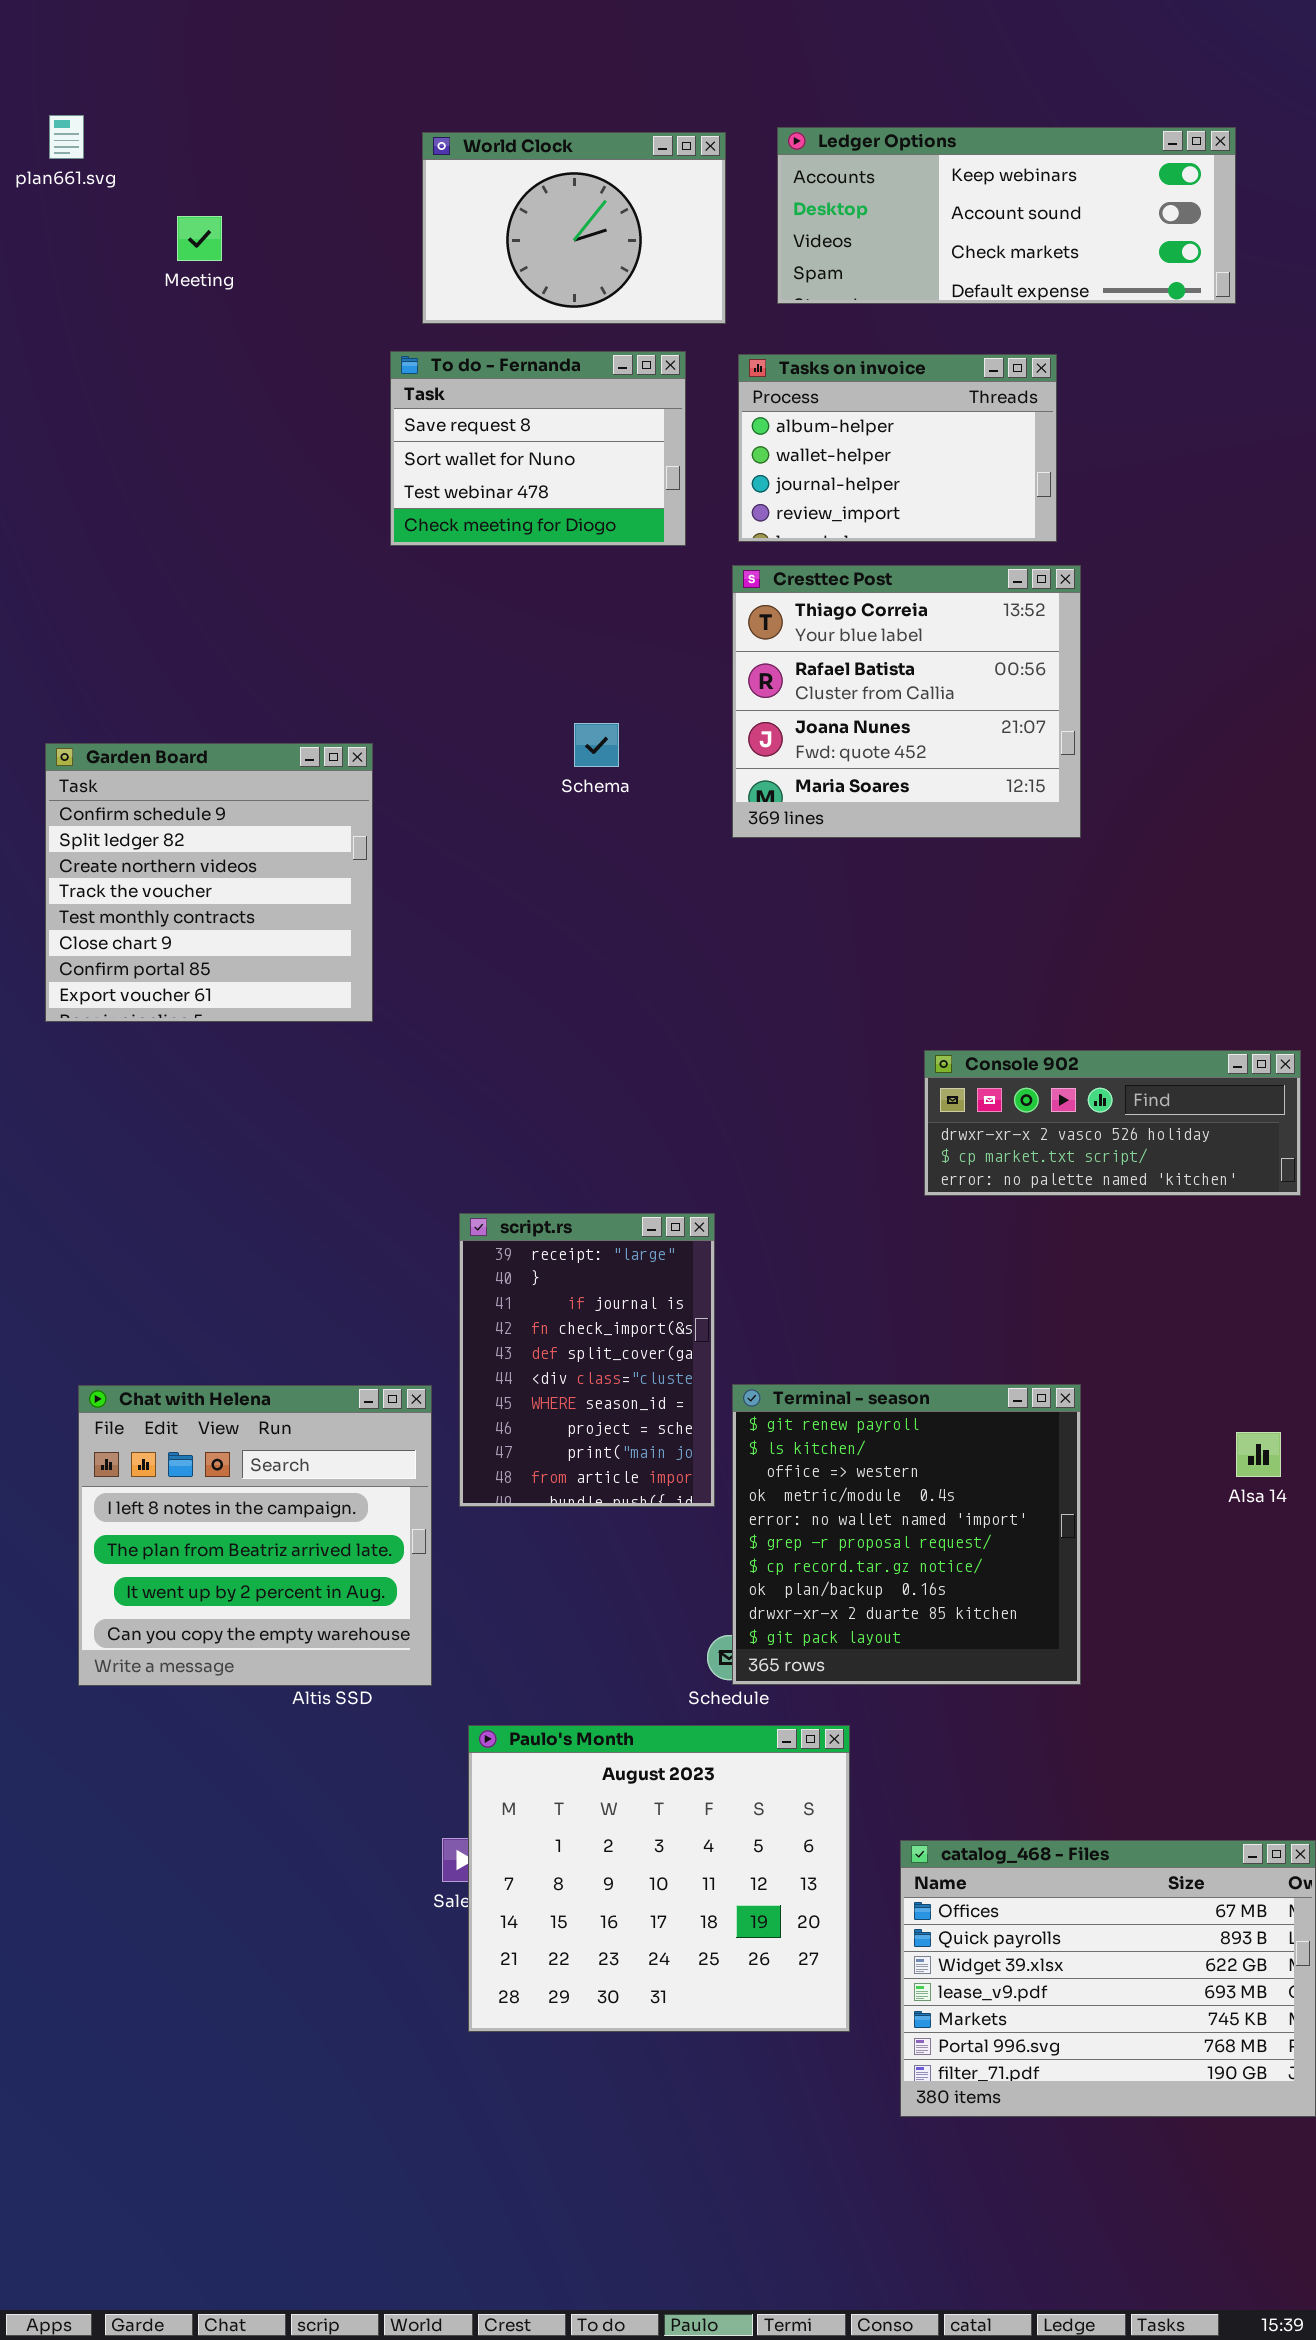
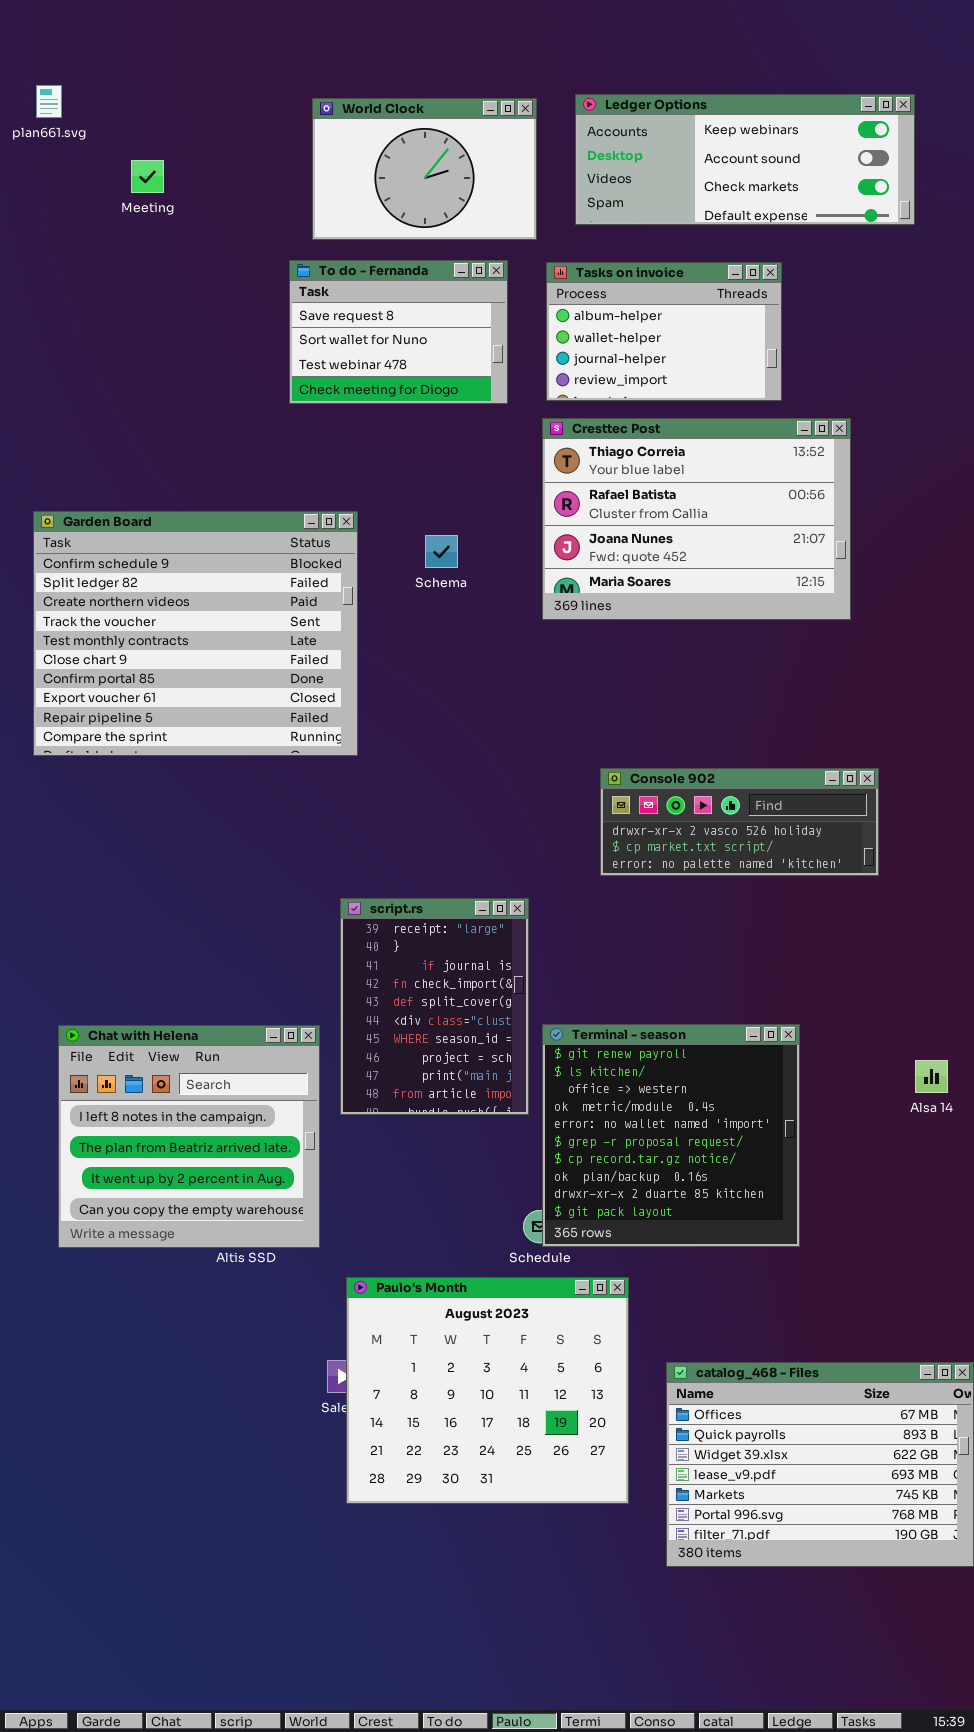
Cresttec Post: [732,565,1081,838] -> [542,418,851,620], resized
Garden Board: [45,743,373,1022] -> [33,511,358,756], resized
Console 902: [924,1050,1301,1196] -> [600,768,879,876], moved

